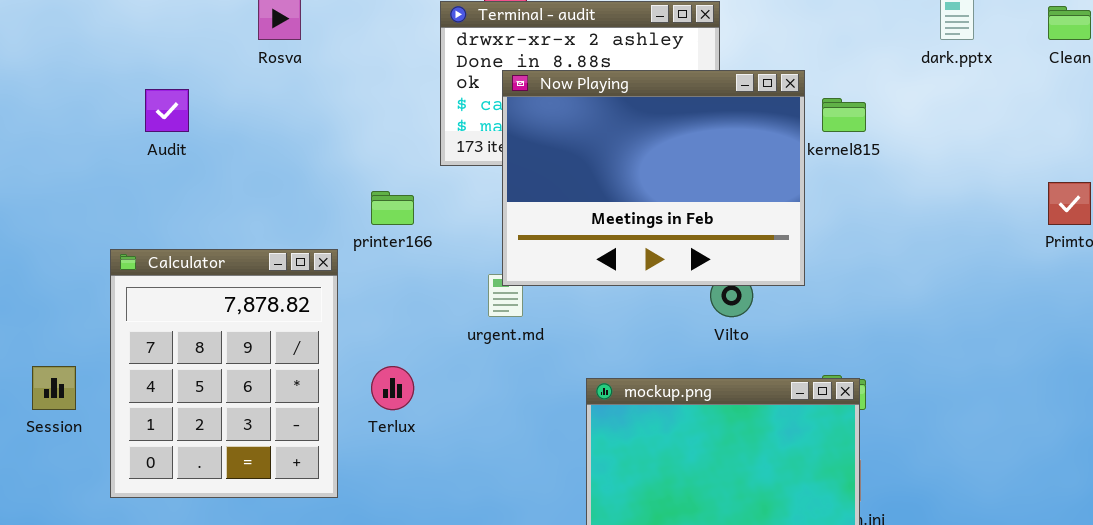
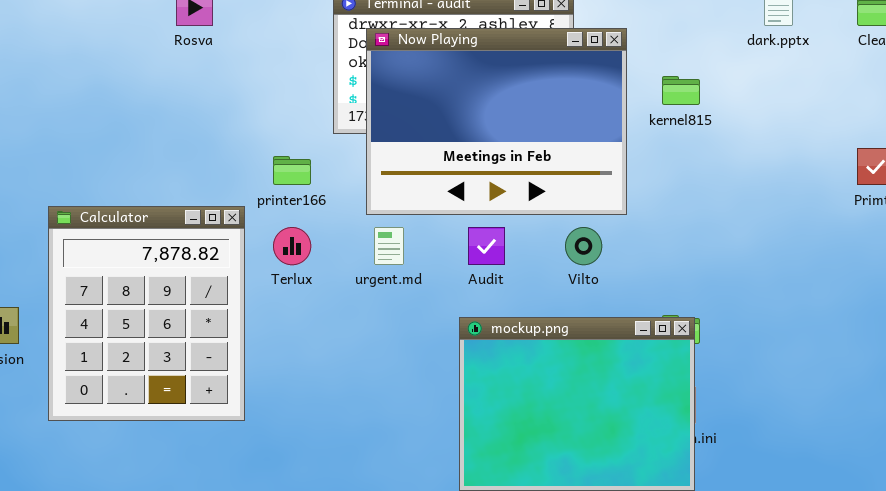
Now Playing: [502,70,805,286] -> [366,28,627,215], moved
Audit: [145,89,189,132] -> [468,227,505,265], moved
Terlux: [371,366,414,410] -> [273,227,311,265], moved

